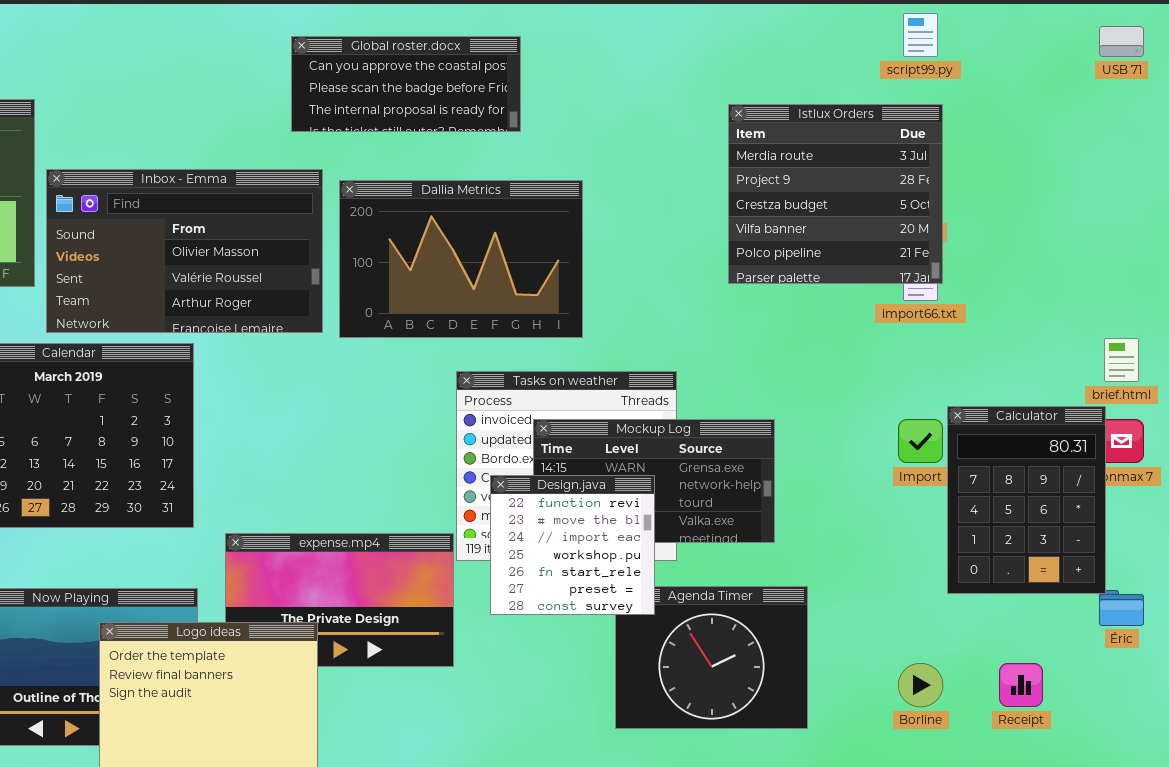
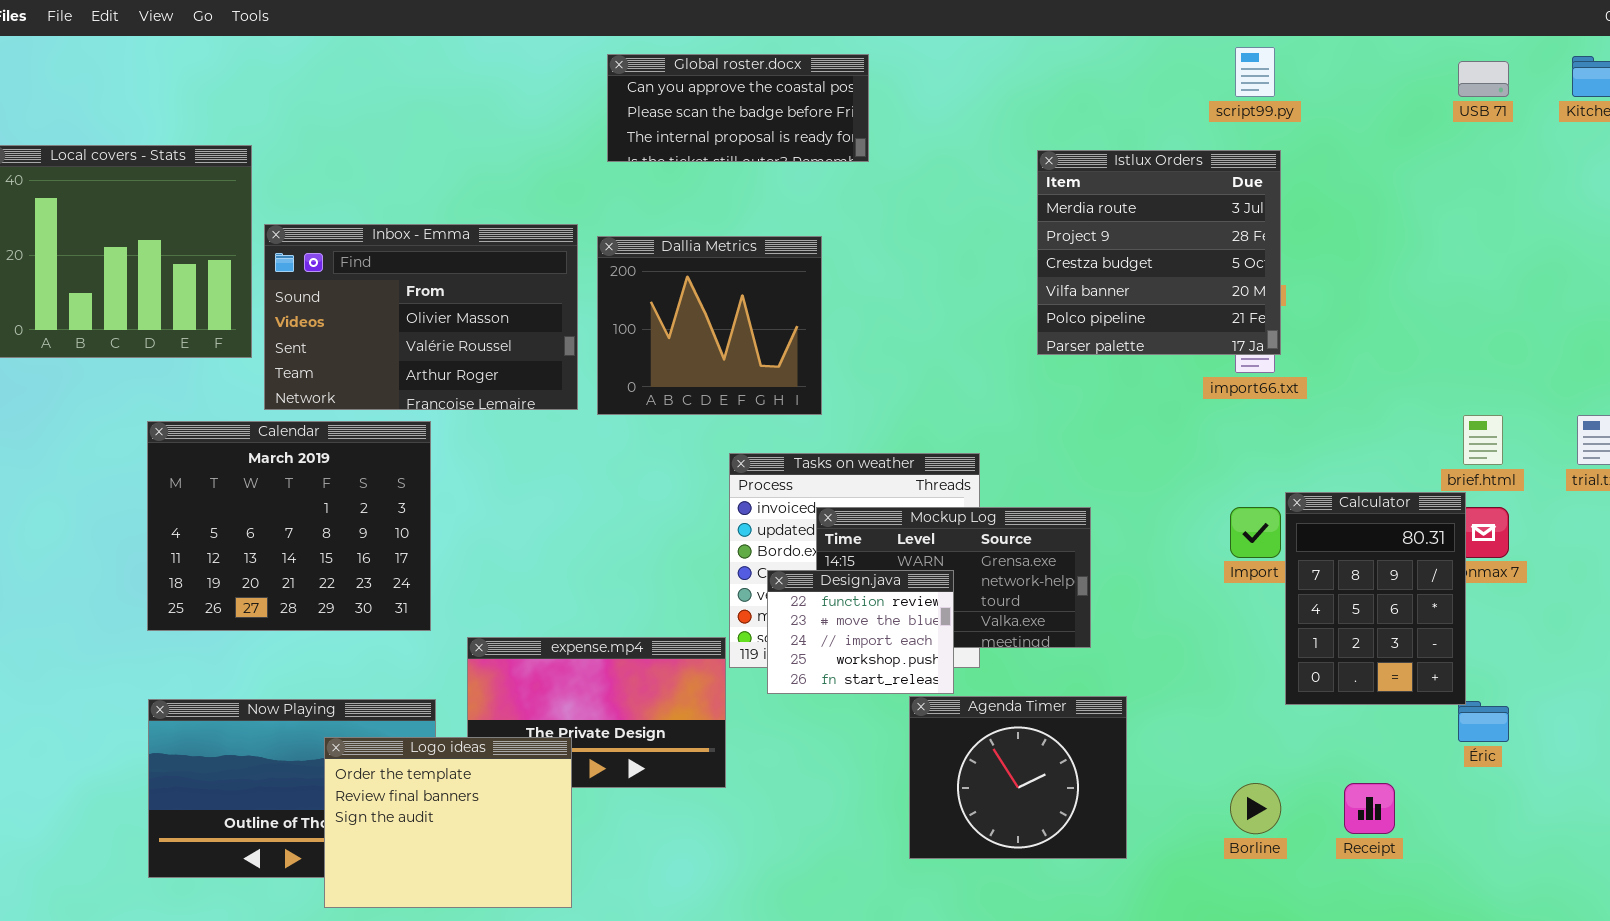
Global roster.docx: [291,36,521,132] -> [607,54,869,162], moved
Dallia Metrics: [339,180,583,338] -> [597,236,822,415], resized
Design.java: [490,475,655,615] -> [767,570,954,694], resized

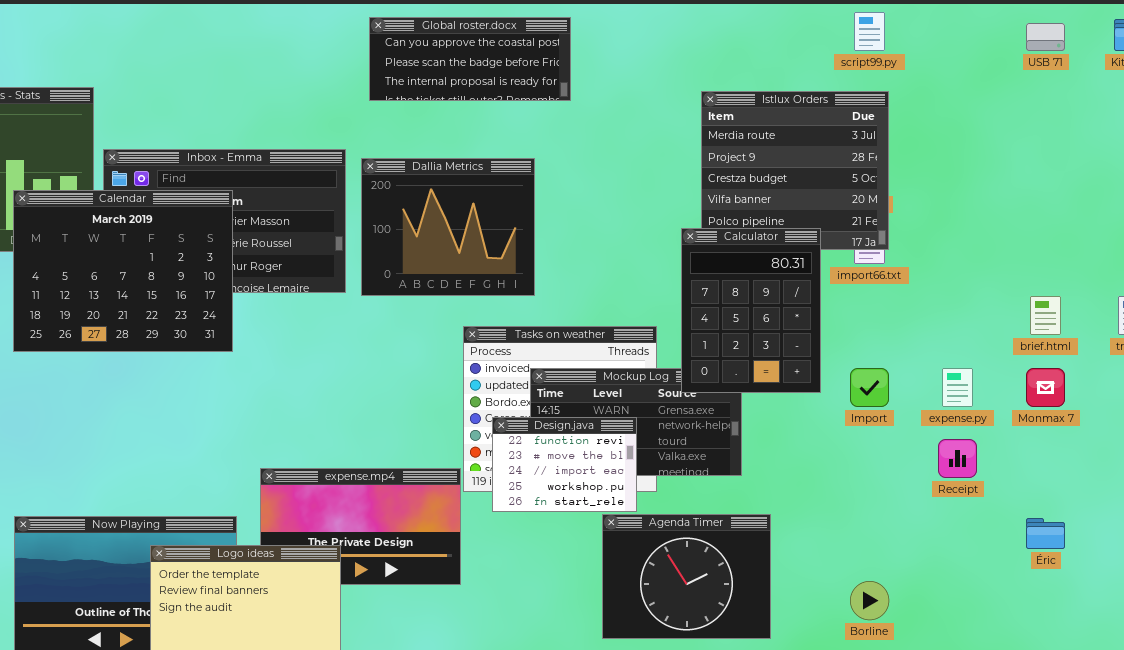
Calendar: [147,421,431,631] -> [13,190,233,352], moved
Calculator: [1285,492,1466,705] -> [681,228,821,393], moved
Receipt: [1344,783,1395,834] -> [938,439,977,478], moved

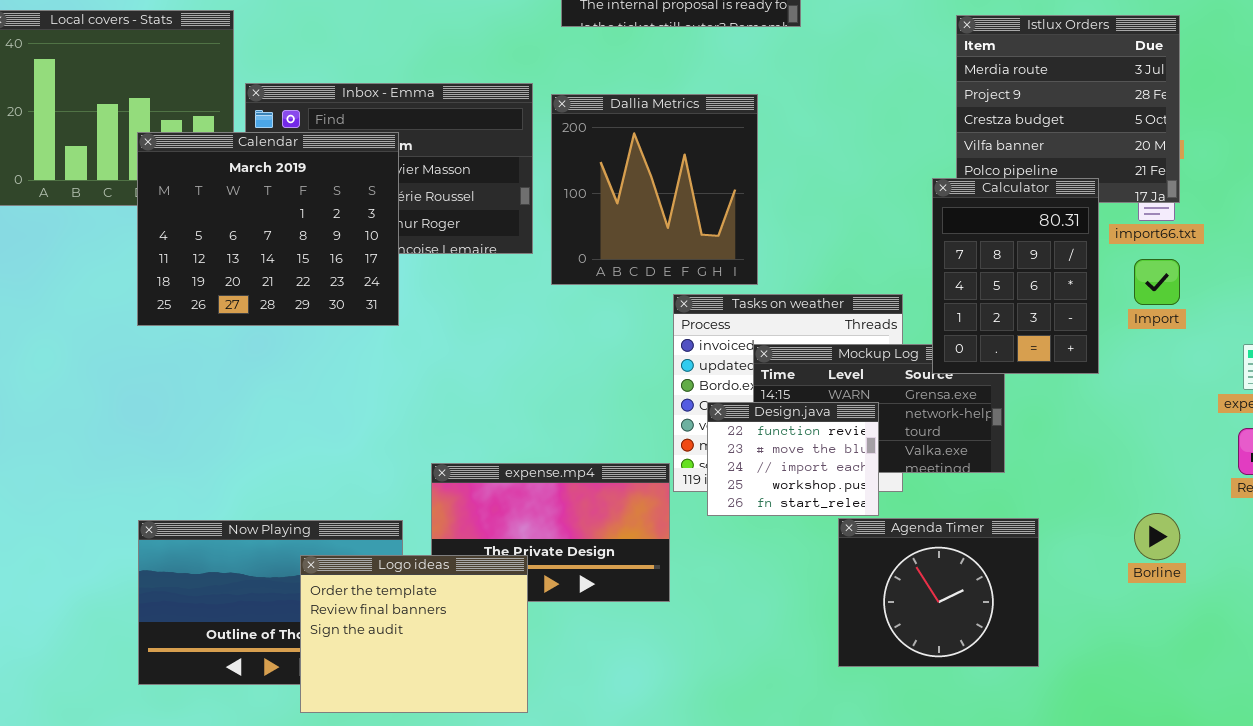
Dallia Metrics: [361,158,535,296] -> [551,94,758,285], resized
Import: [850,368,889,407] -> [1134,259,1180,305], moved
Borline: [850,581,889,620] -> [1134,513,1180,560], moved

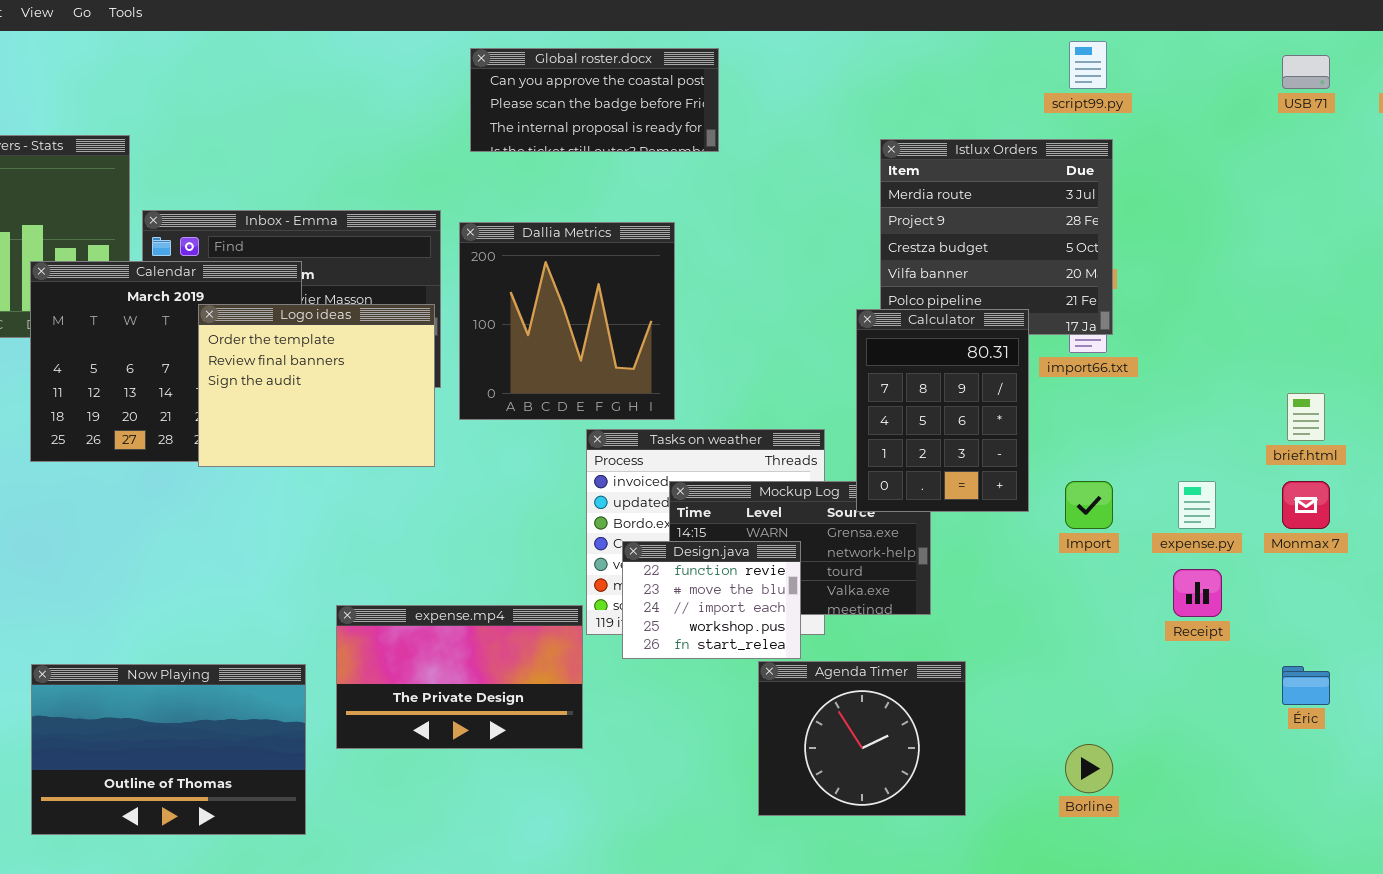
Import: [1134,259,1180,305] -> [1065,481,1113,529], moved
Borline: [1134,513,1180,560] -> [1065,744,1113,793], moved
Logo ideas: [300,555,528,713] -> [198,304,435,467], moved

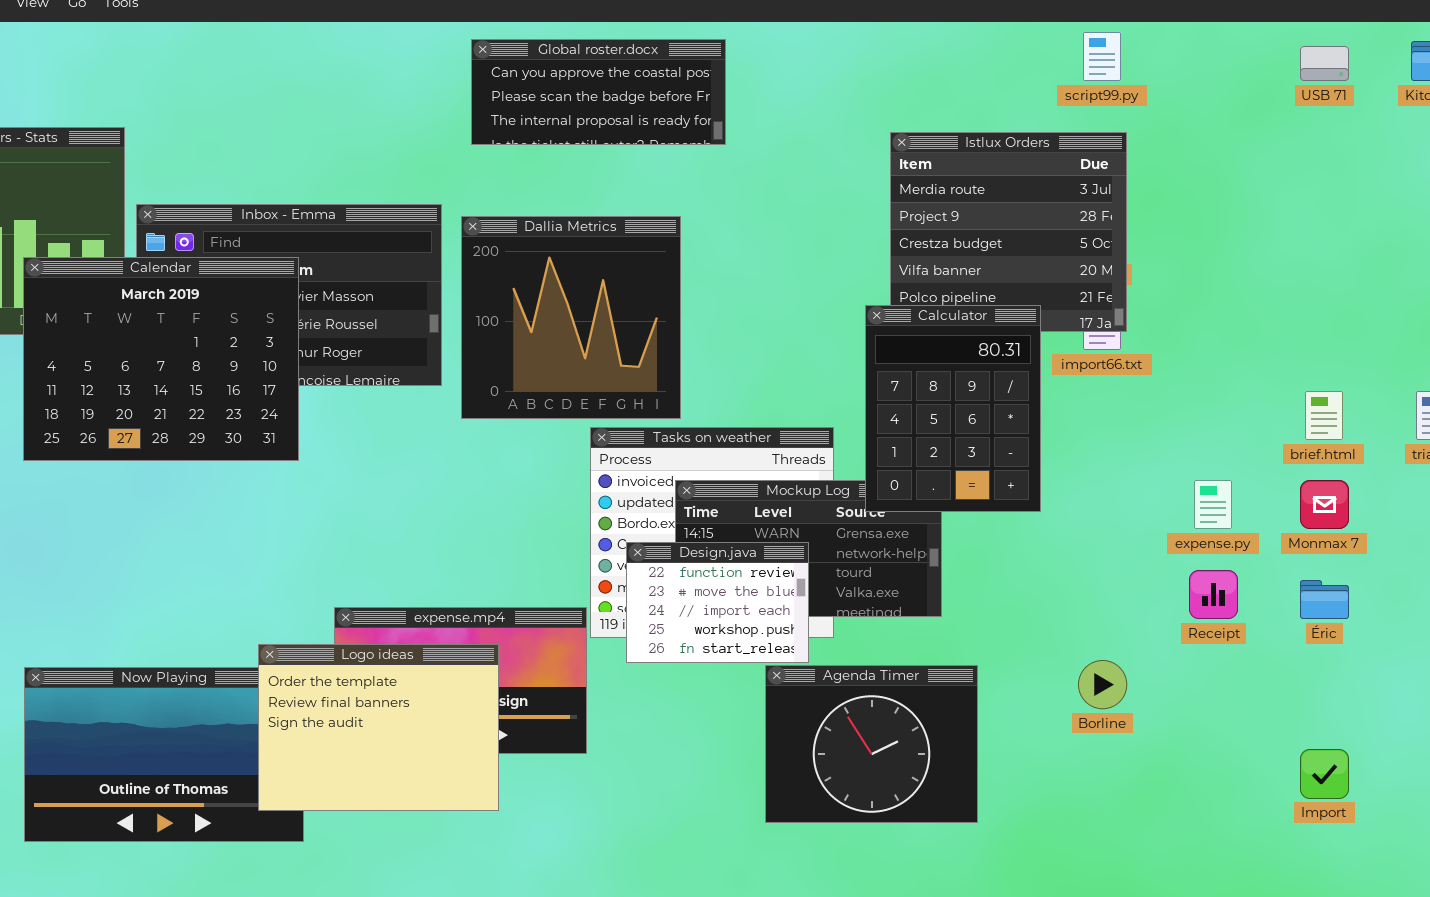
Logo ideas: [198,304,435,467] -> [258,644,499,811], moved
Import: [1065,481,1113,529] -> [1300,749,1349,799], moved
Éric: [1282,666,1330,705] -> [1300,580,1349,619], moved
Borline: [1065,744,1113,793] -> [1078,660,1127,709], moved

